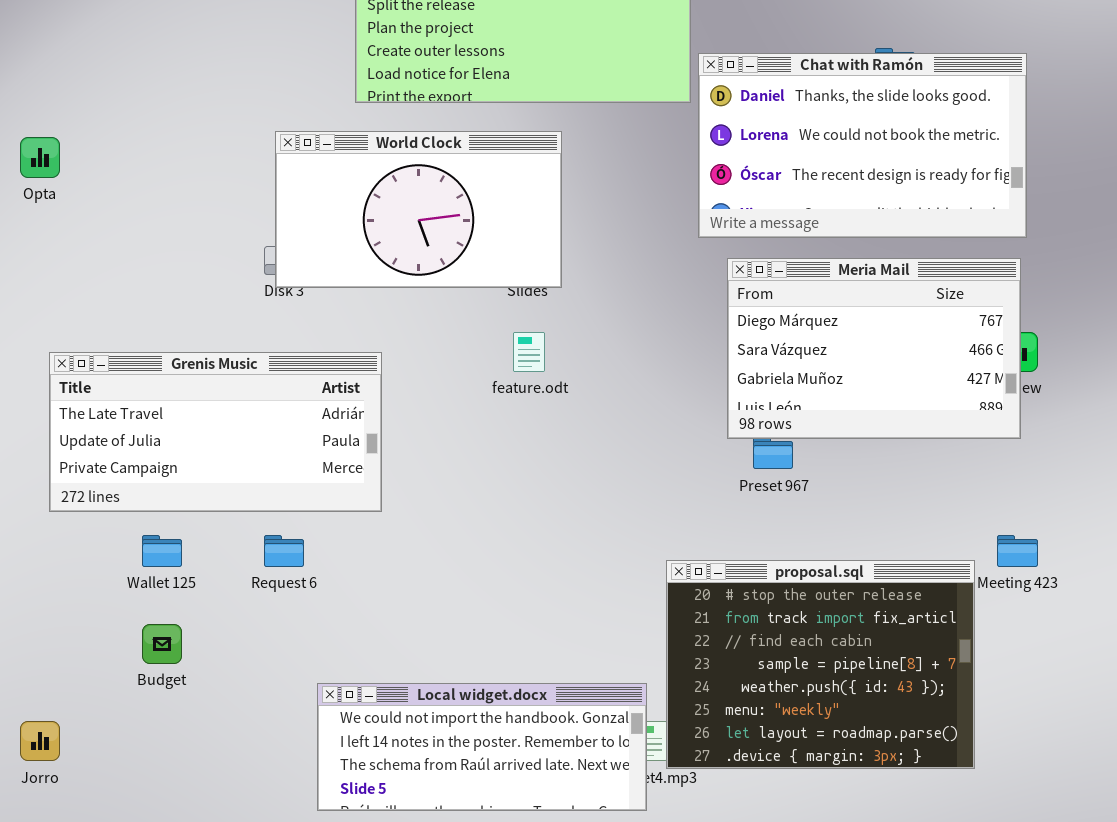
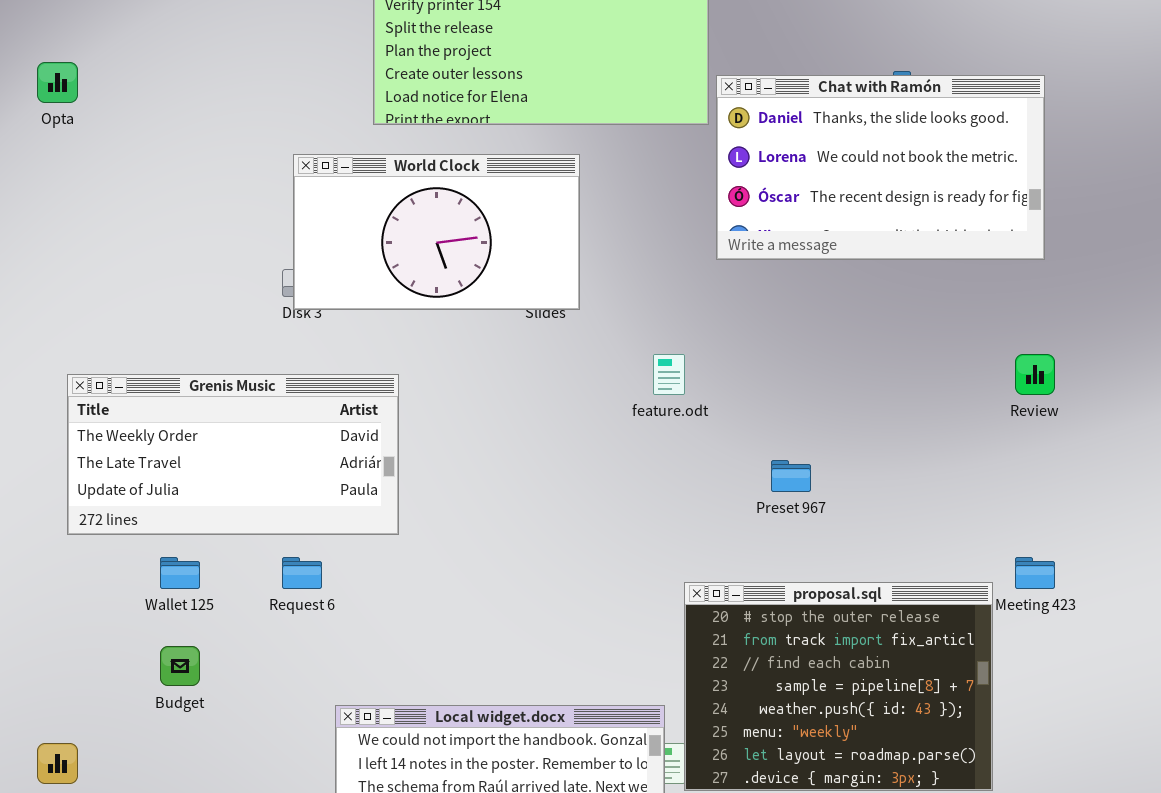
Opta: [20,137,60,178] -> [37,62,78,103], moved
Meria Mail: [727,258,1021,439] -> none, closed
feature.odt: [513,332,545,372] -> [653,354,685,395], moved
Grenis Music: [49,352,382,512] -> [67,374,399,535], scrolled up 1 row

